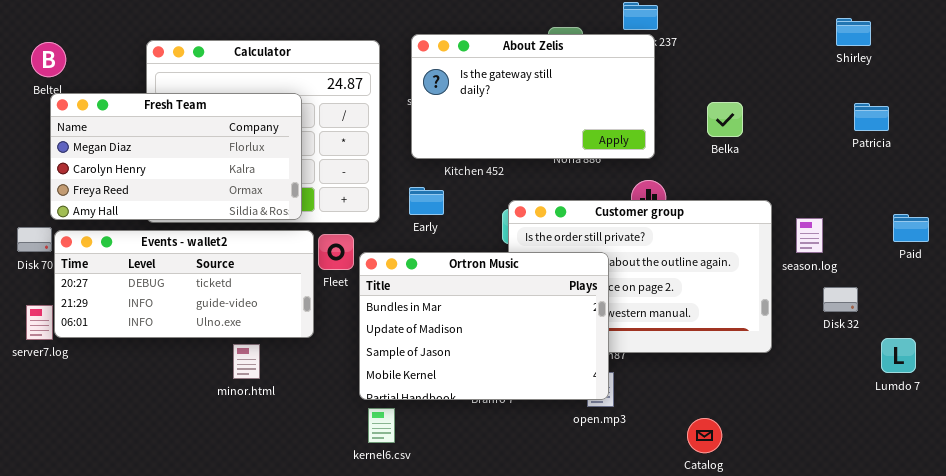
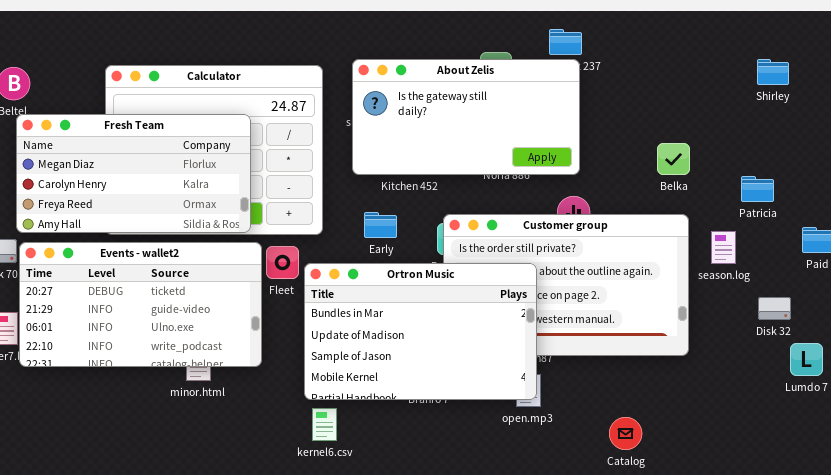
Shirley: [836,18,871,46] -> [757,59,789,85], moved
Belka: [707,102,743,137] -> [657,143,690,175], moved
Patricia: [854,103,889,131] -> [741,176,774,202], moved
Early: [409,187,444,215] -> [364,212,397,238], moved
Events - wallet2: [54,230,314,338] -> [19,242,262,367], resized
Disk 32: [823,287,858,312] -> [758,297,791,320], moved

